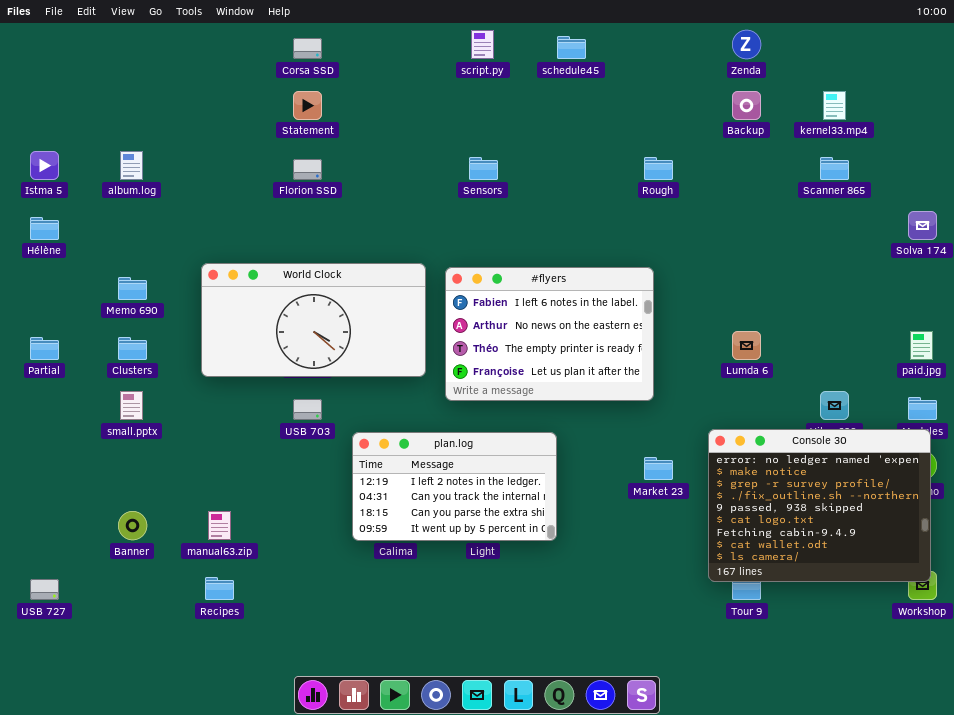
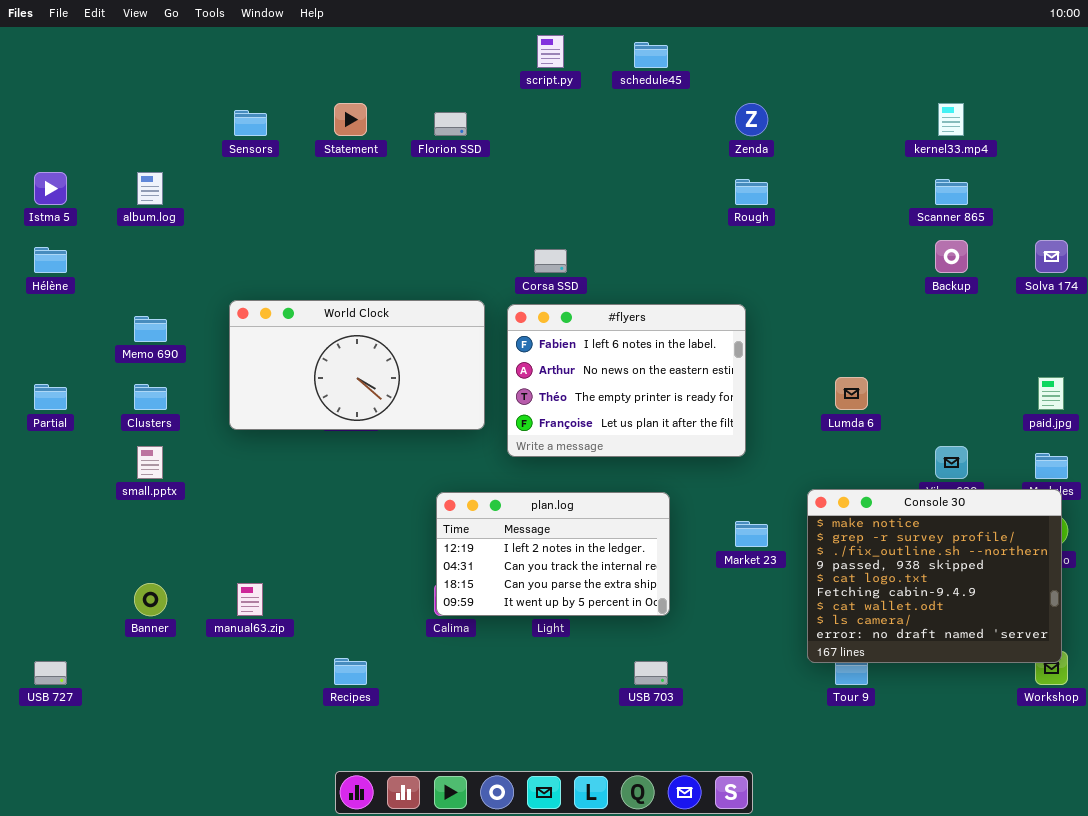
Zenda: [732,30,761,59] -> [735,103,768,136], moved
Corsa SSD: [293,38,322,59] -> [534,249,567,273], moved
Backup: [732,91,761,120] -> [935,240,968,273], moved
Sensors: [469,157,498,180] -> [234,110,267,136], moved
Florion SSD: [293,159,322,180] -> [434,112,467,136], moved
USB 703: [293,399,322,420] -> [634,661,668,685], moved
Console 30: [708,429,931,582] -> [807,489,1062,663], scrolled down 1 row
plan.log: [352,432,557,541] -> [436,492,670,616], moved
Recipes: [205,577,234,600] -> [334,658,367,685], moved

